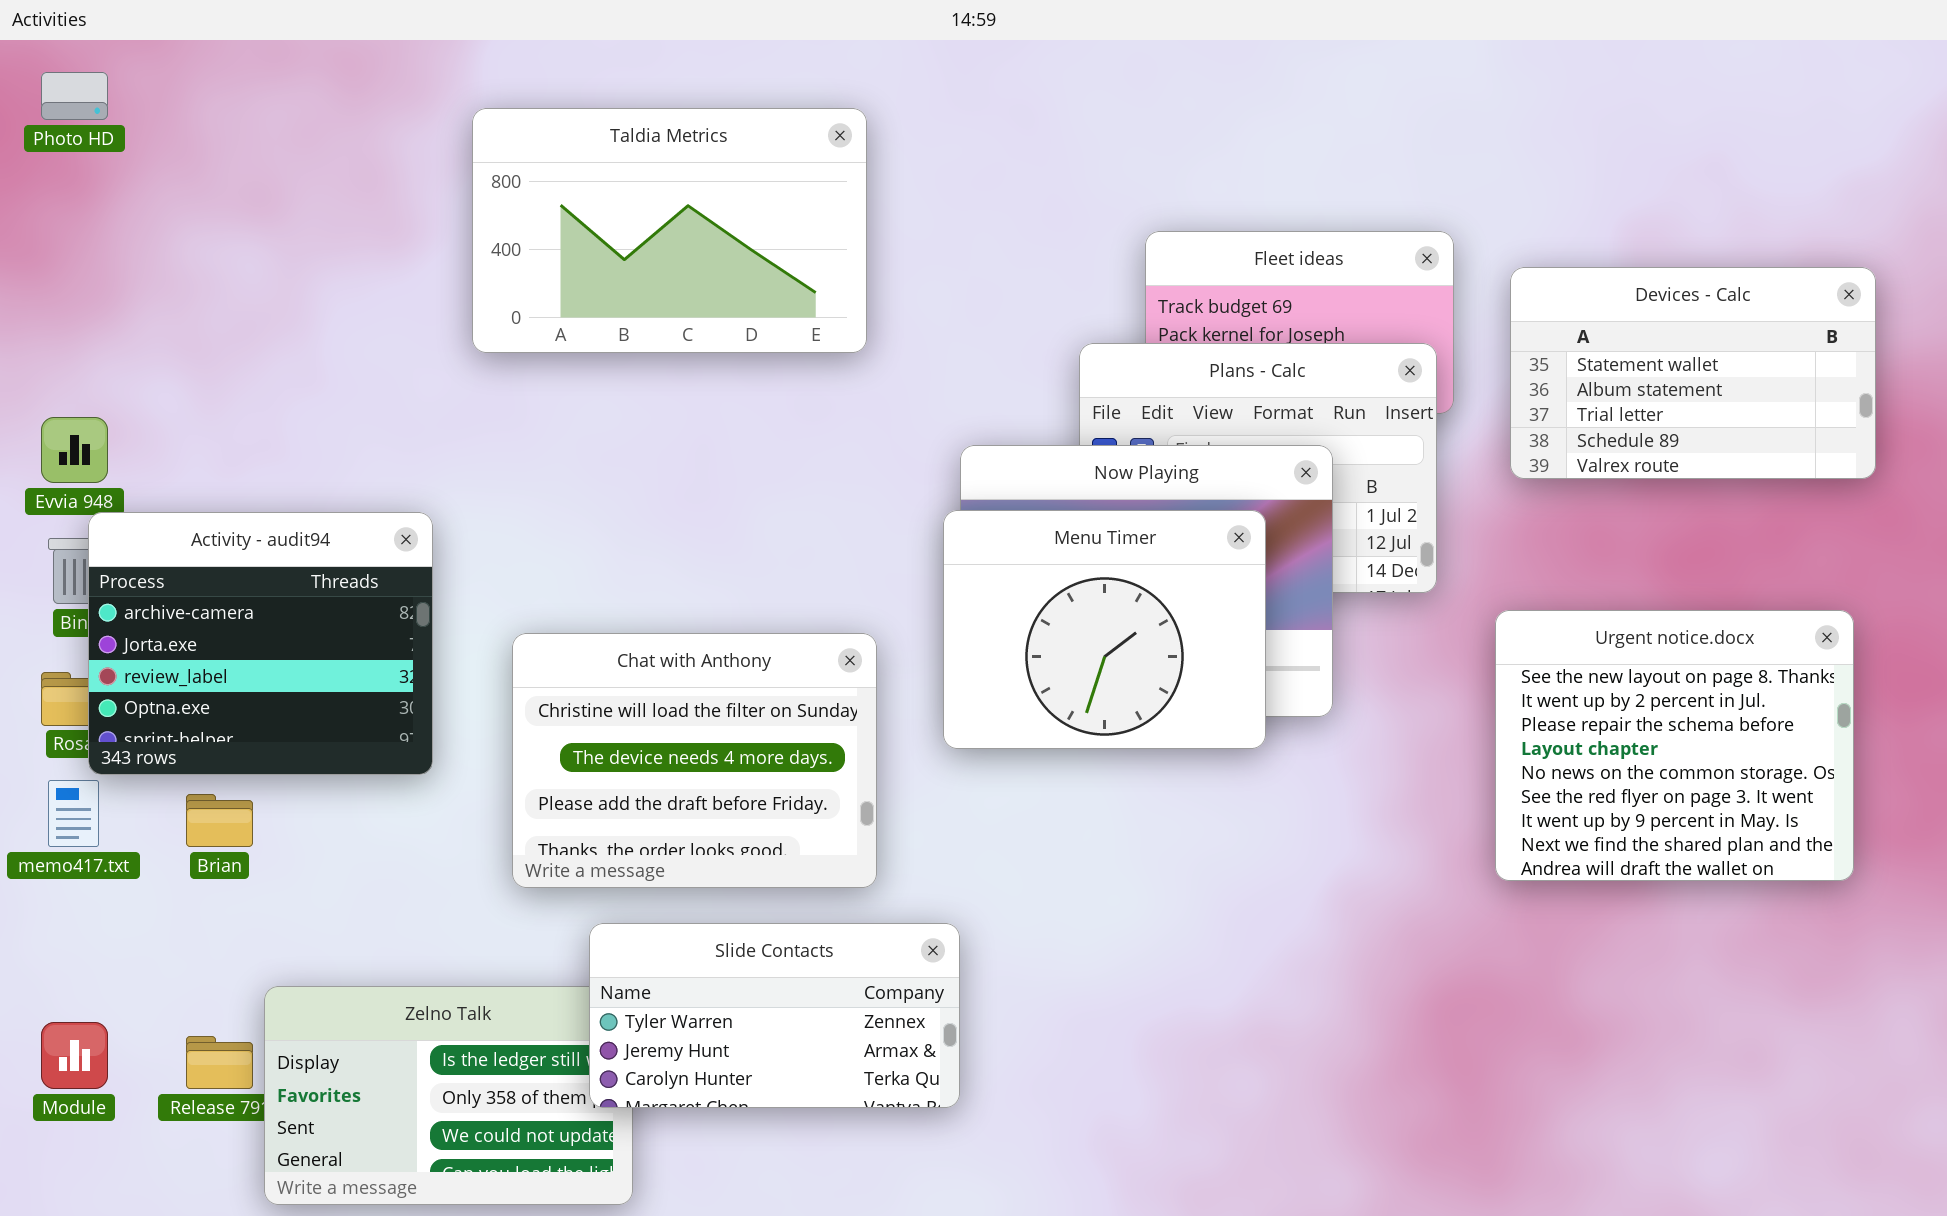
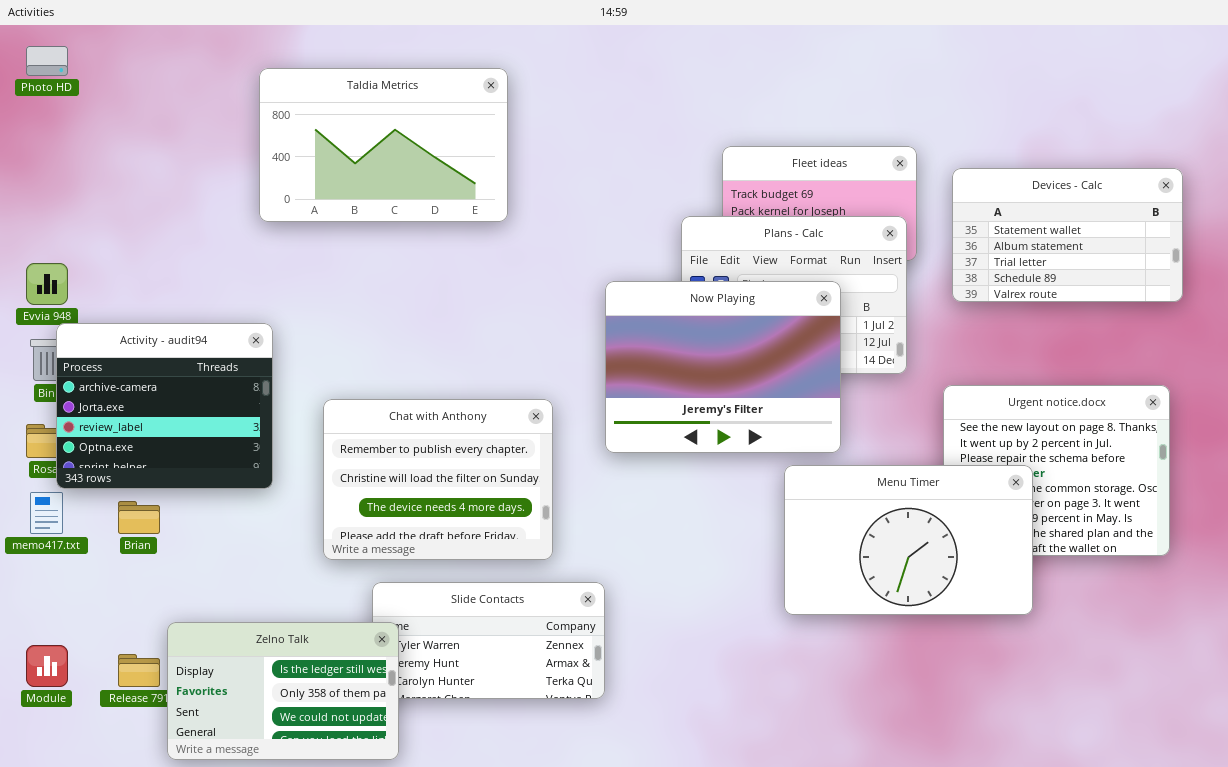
Taldia Metrics: [472,108,867,353] -> [259,68,508,222], moved
Menu Timer: [943,510,1266,749] -> [784,465,1033,615], moved, resized
Chat with Anthony: [512,633,877,888] -> [323,399,553,560], scrolled up 1 row
Zelno Talk: [264,986,633,1205] -> [167,622,399,760], raised

